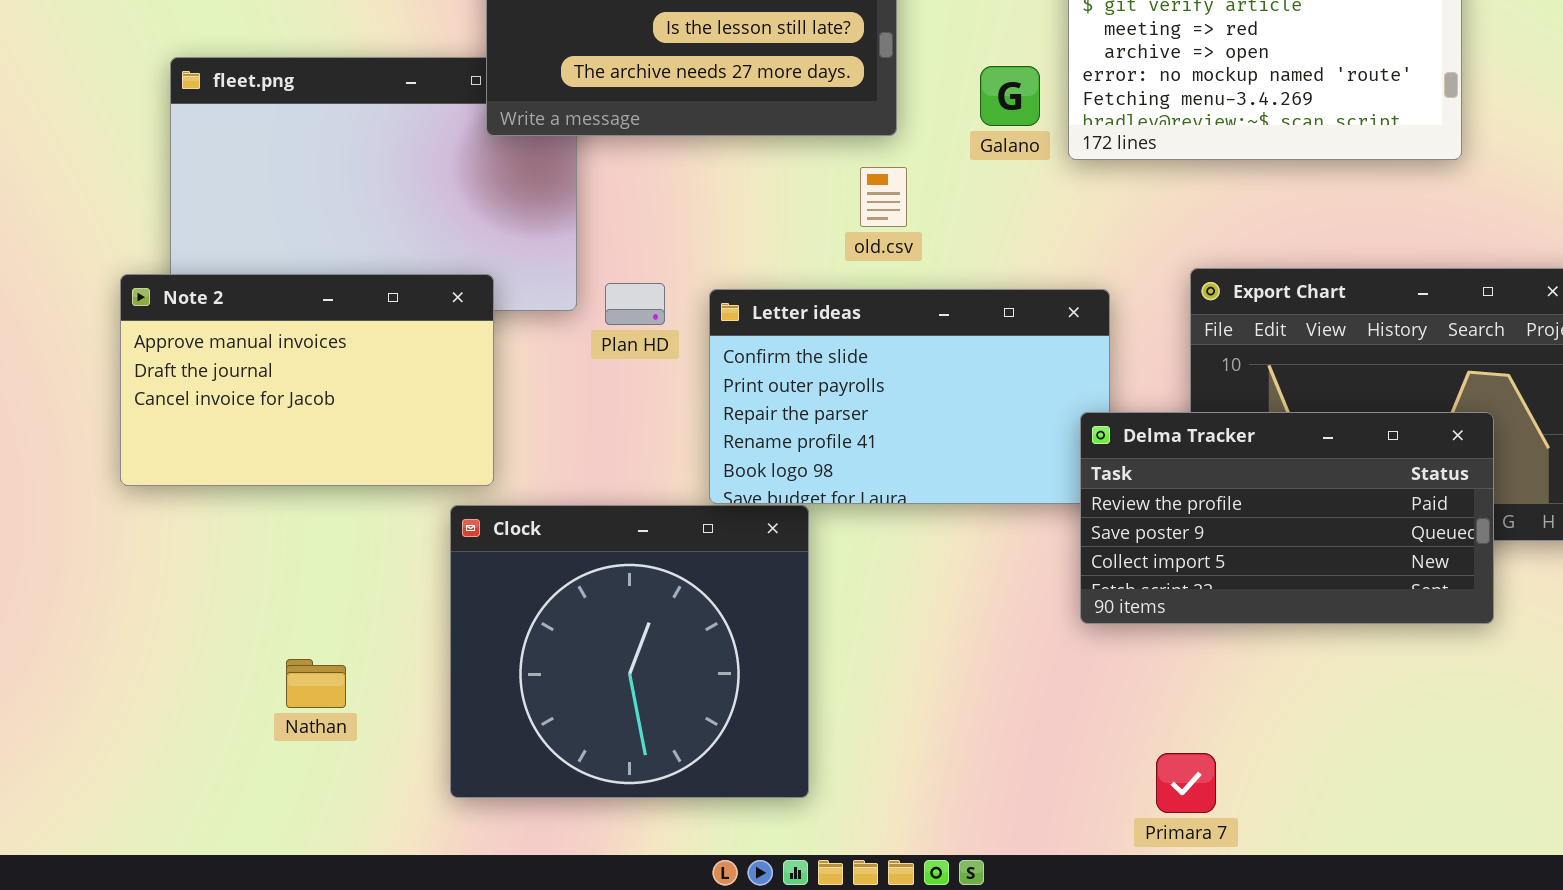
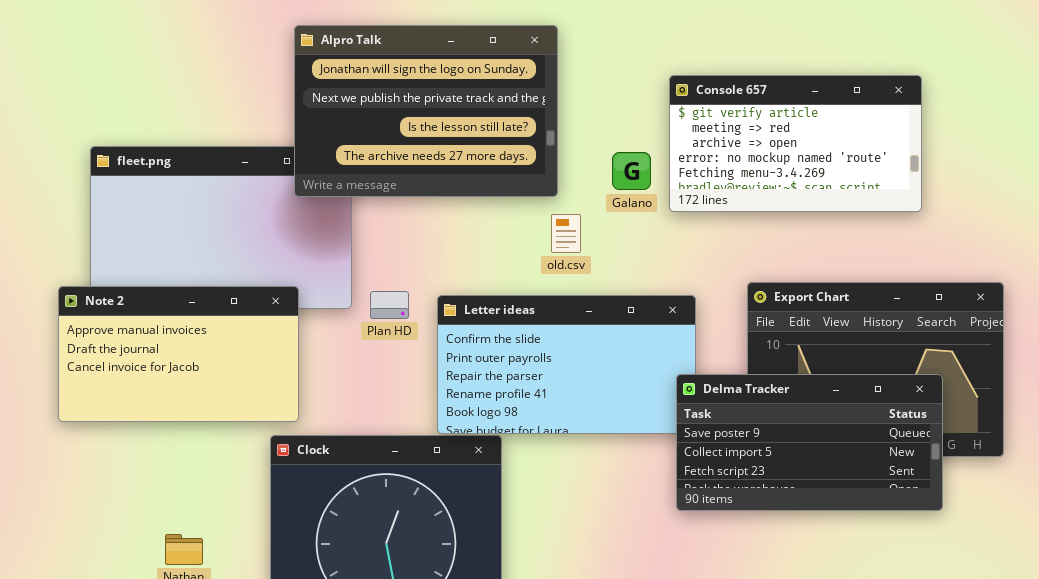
old.csv: [860,167,907,227] -> [551,214,581,253], moved
Delma Tracker: [1080,412,1494,624] -> [676,374,943,511], scrolled down 1 row

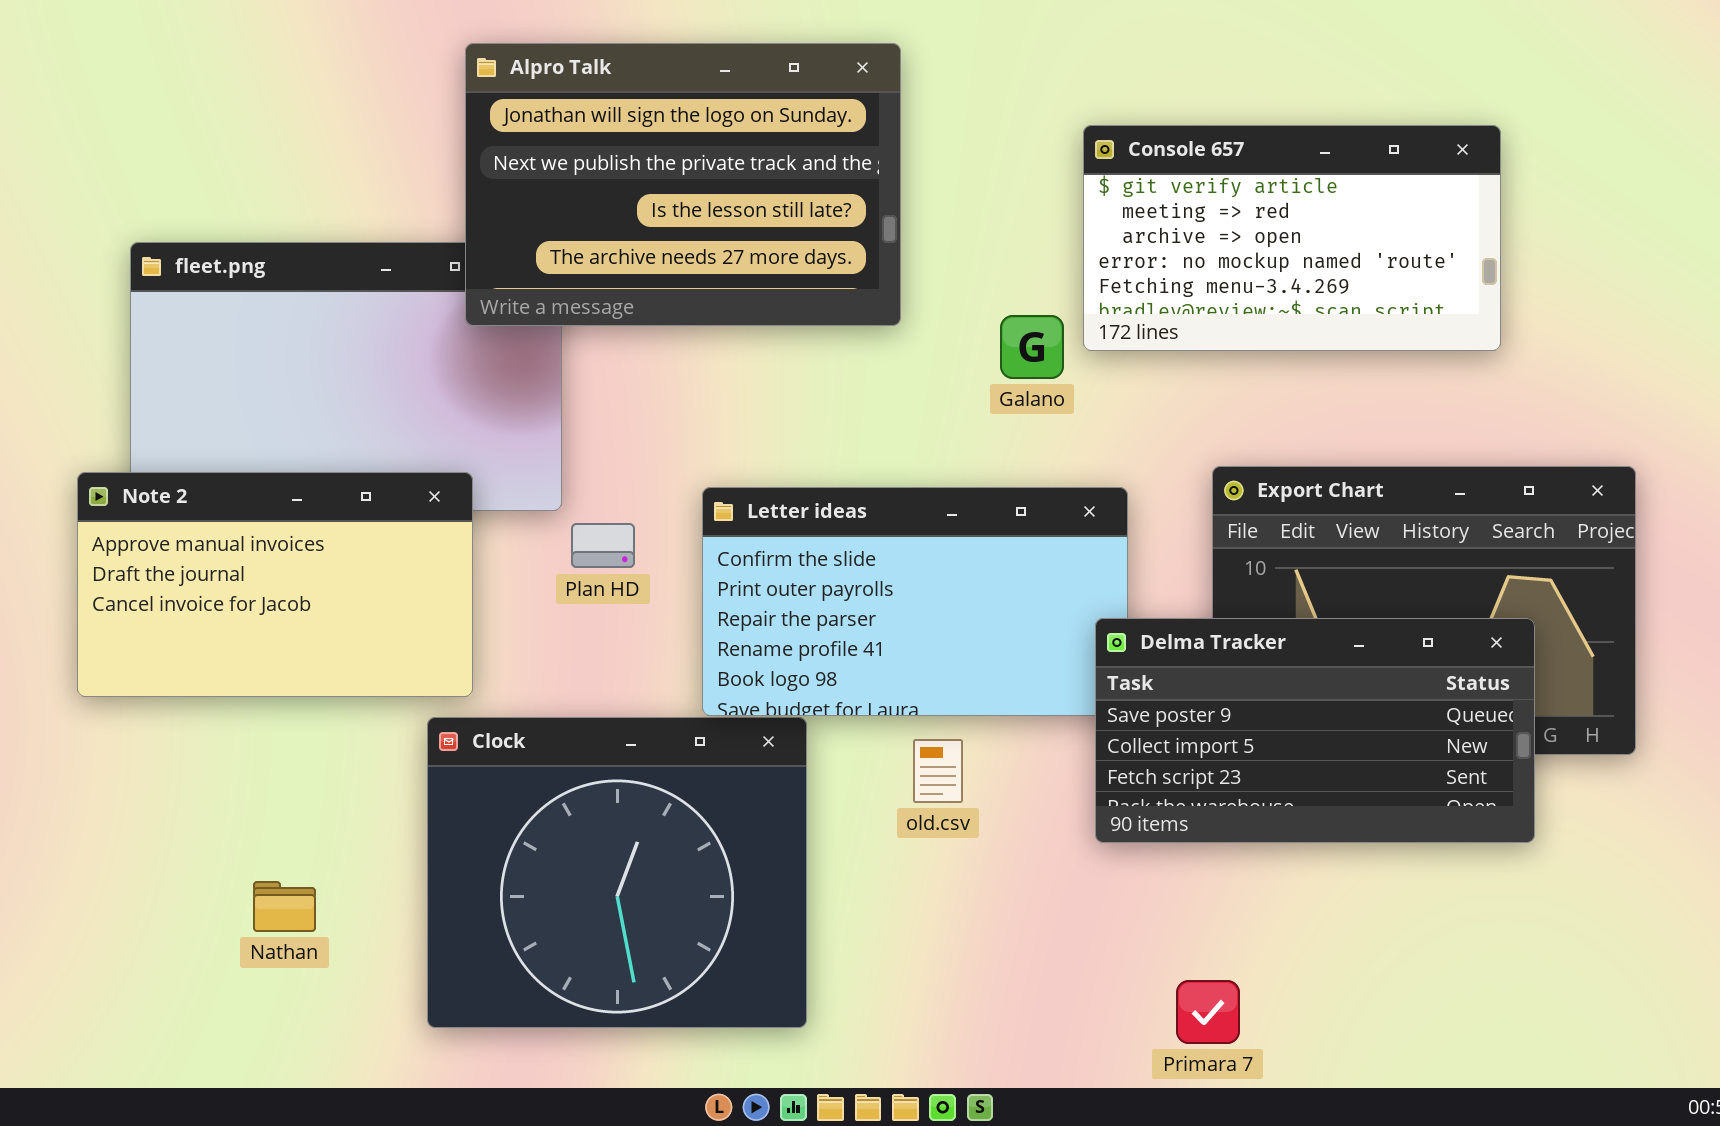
Galano: [612,152,651,190] -> [1000,315,1064,379], moved
old.csv: [551,214,581,253] -> [913,739,963,803], moved
Plan HD: [370,291,409,319] -> [571,523,635,568], moved

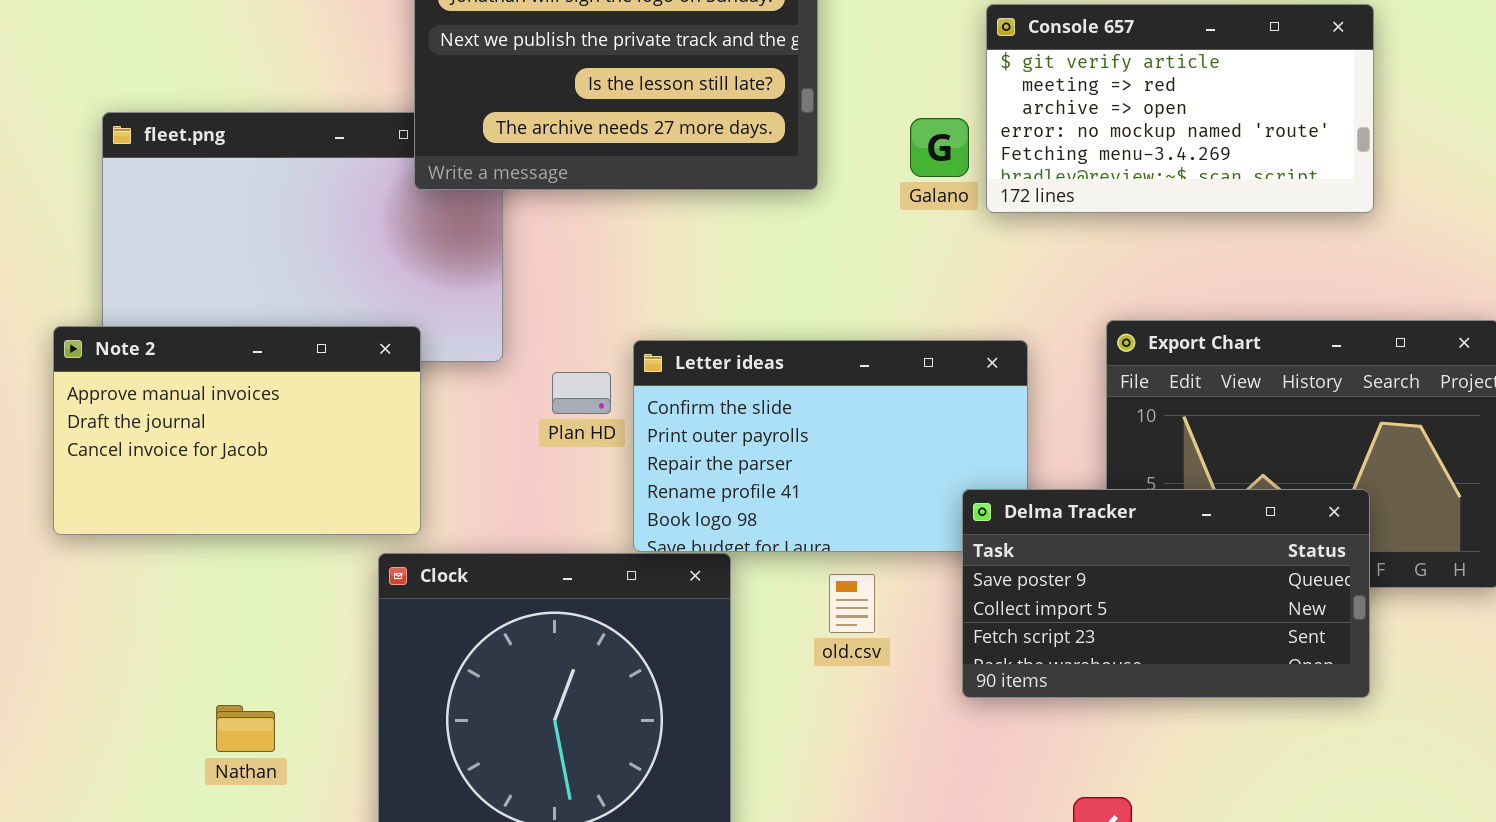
Galano: [1000,315,1064,379] -> [910,118,969,177], moved
Plan HD: [571,523,635,568] -> [552,372,611,414], moved
Delma Tracker: [1095,618,1535,843] -> [962,489,1370,698], moved

